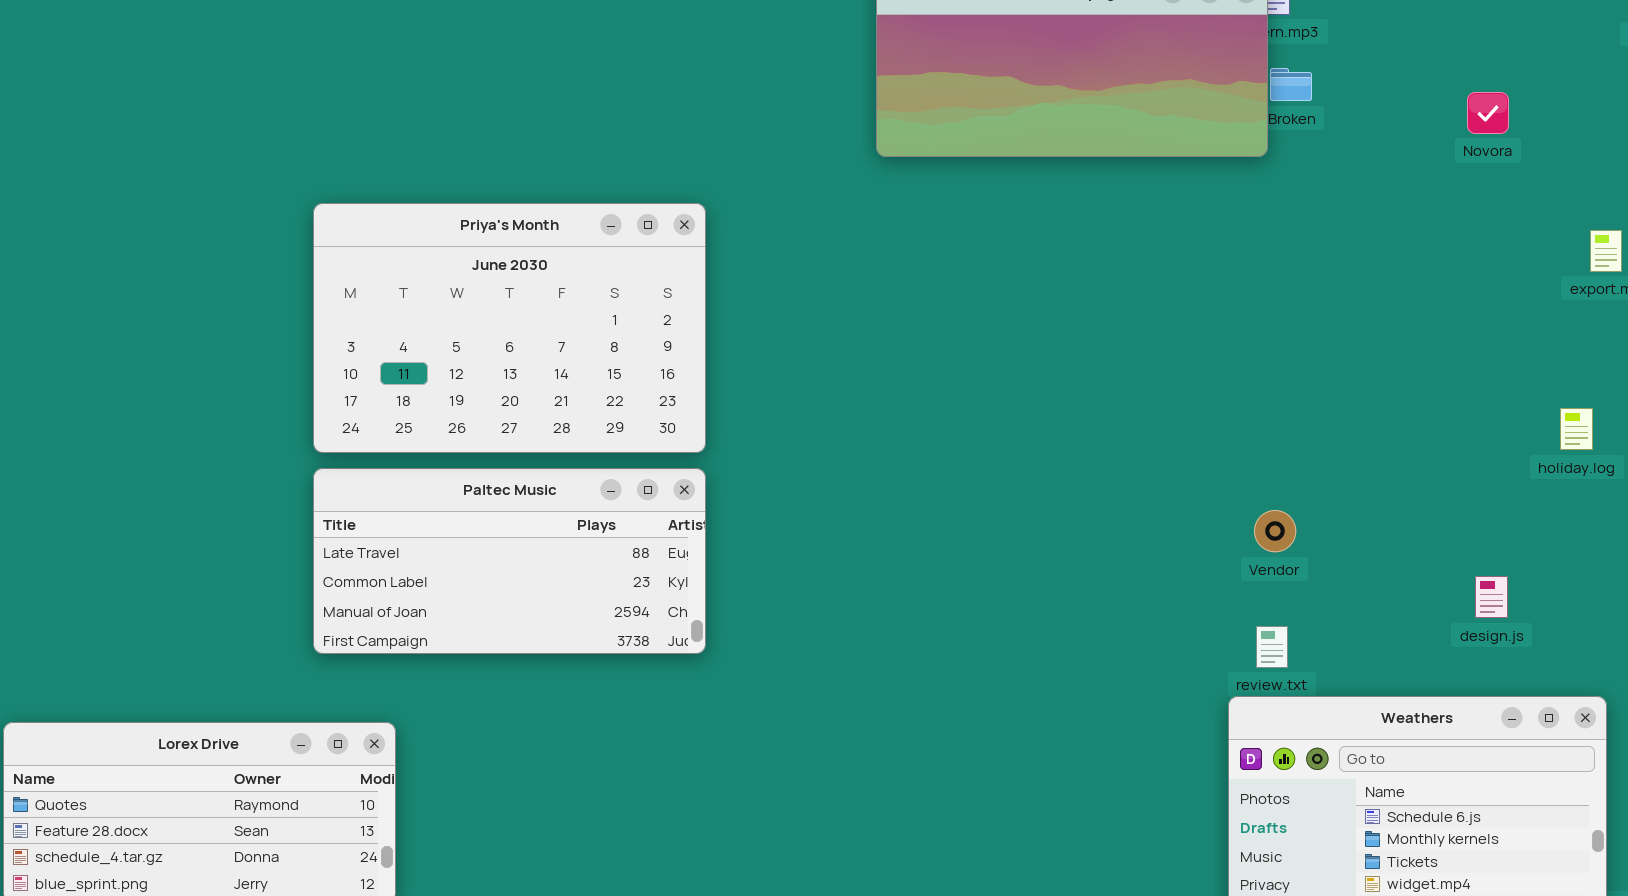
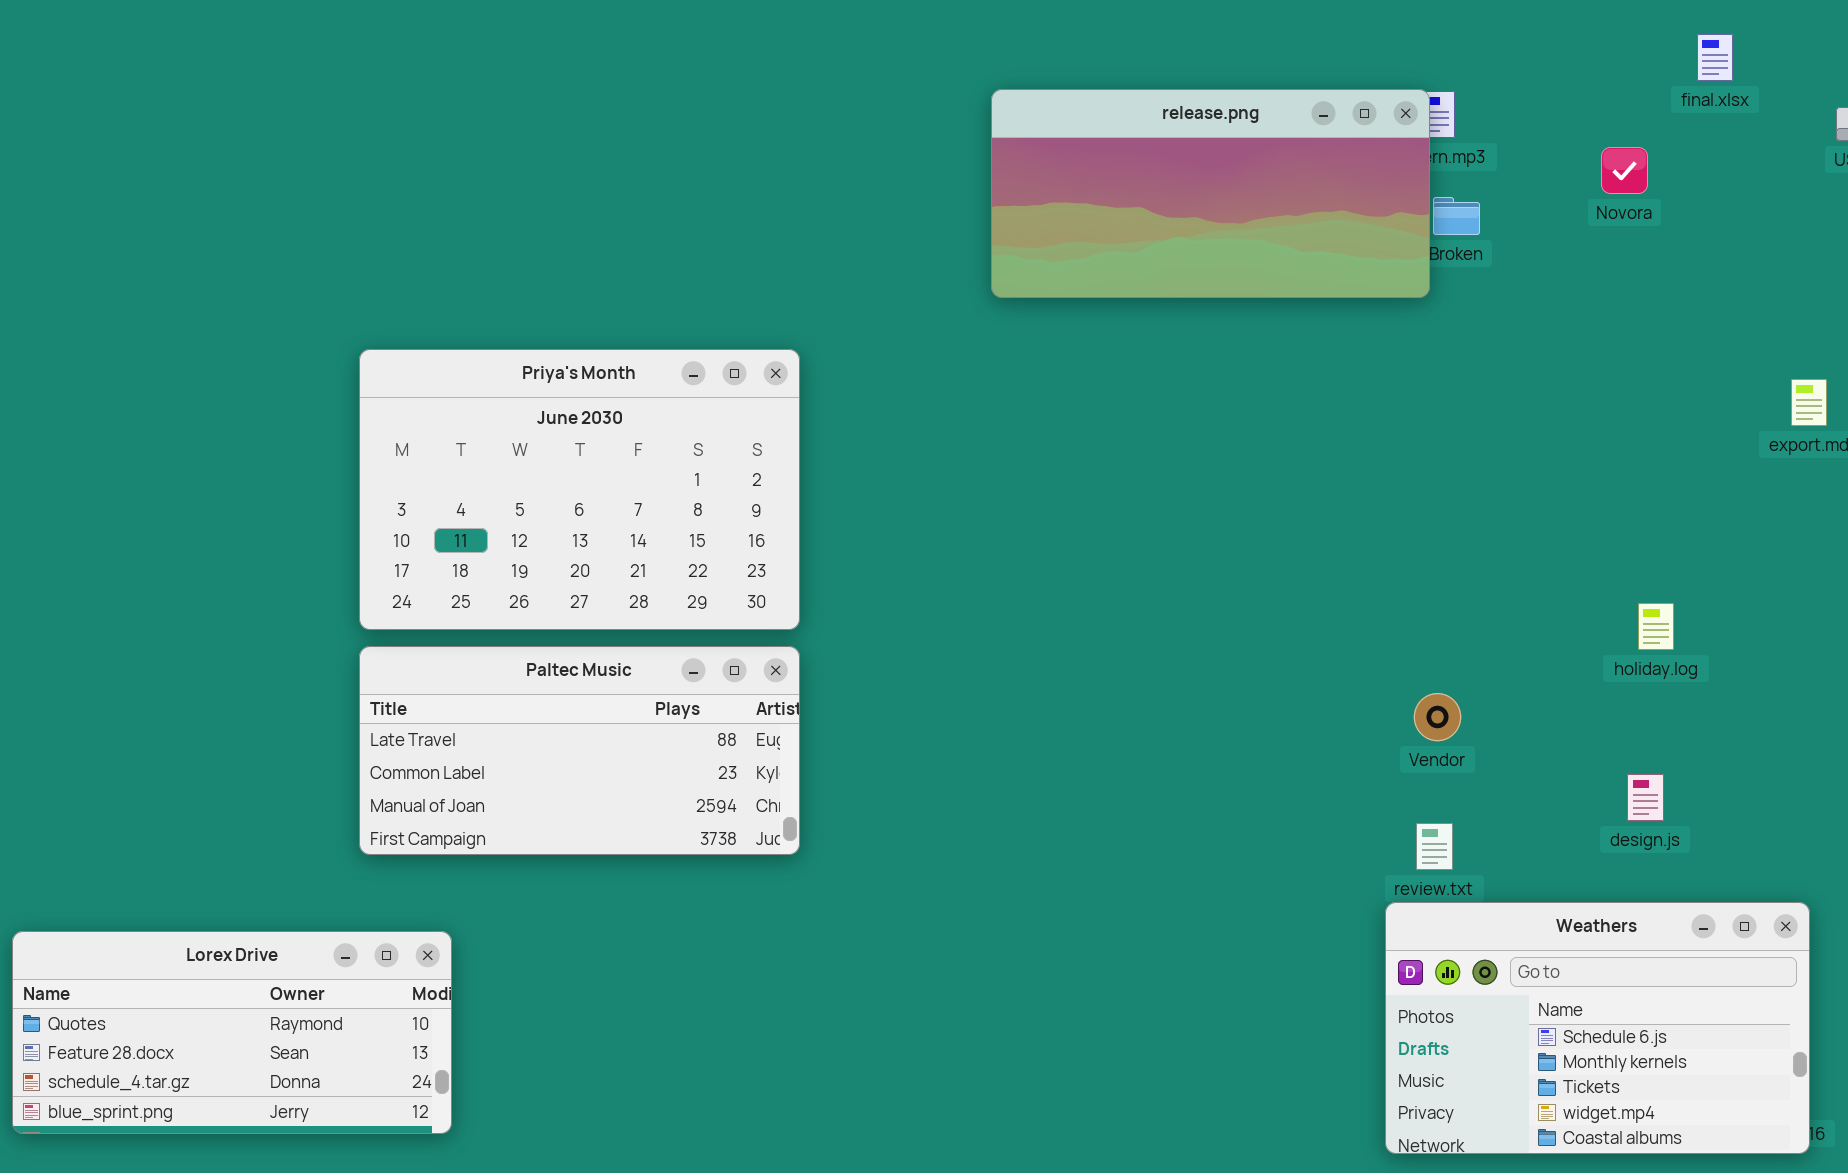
Novora: [1467,92,1509,134] -> [1601,147,1648,194], moved
holiday.log: [1560,408,1593,450] -> [1638,603,1674,650], moved
design.js: [1475,576,1508,618] -> [1627,774,1664,821], moved

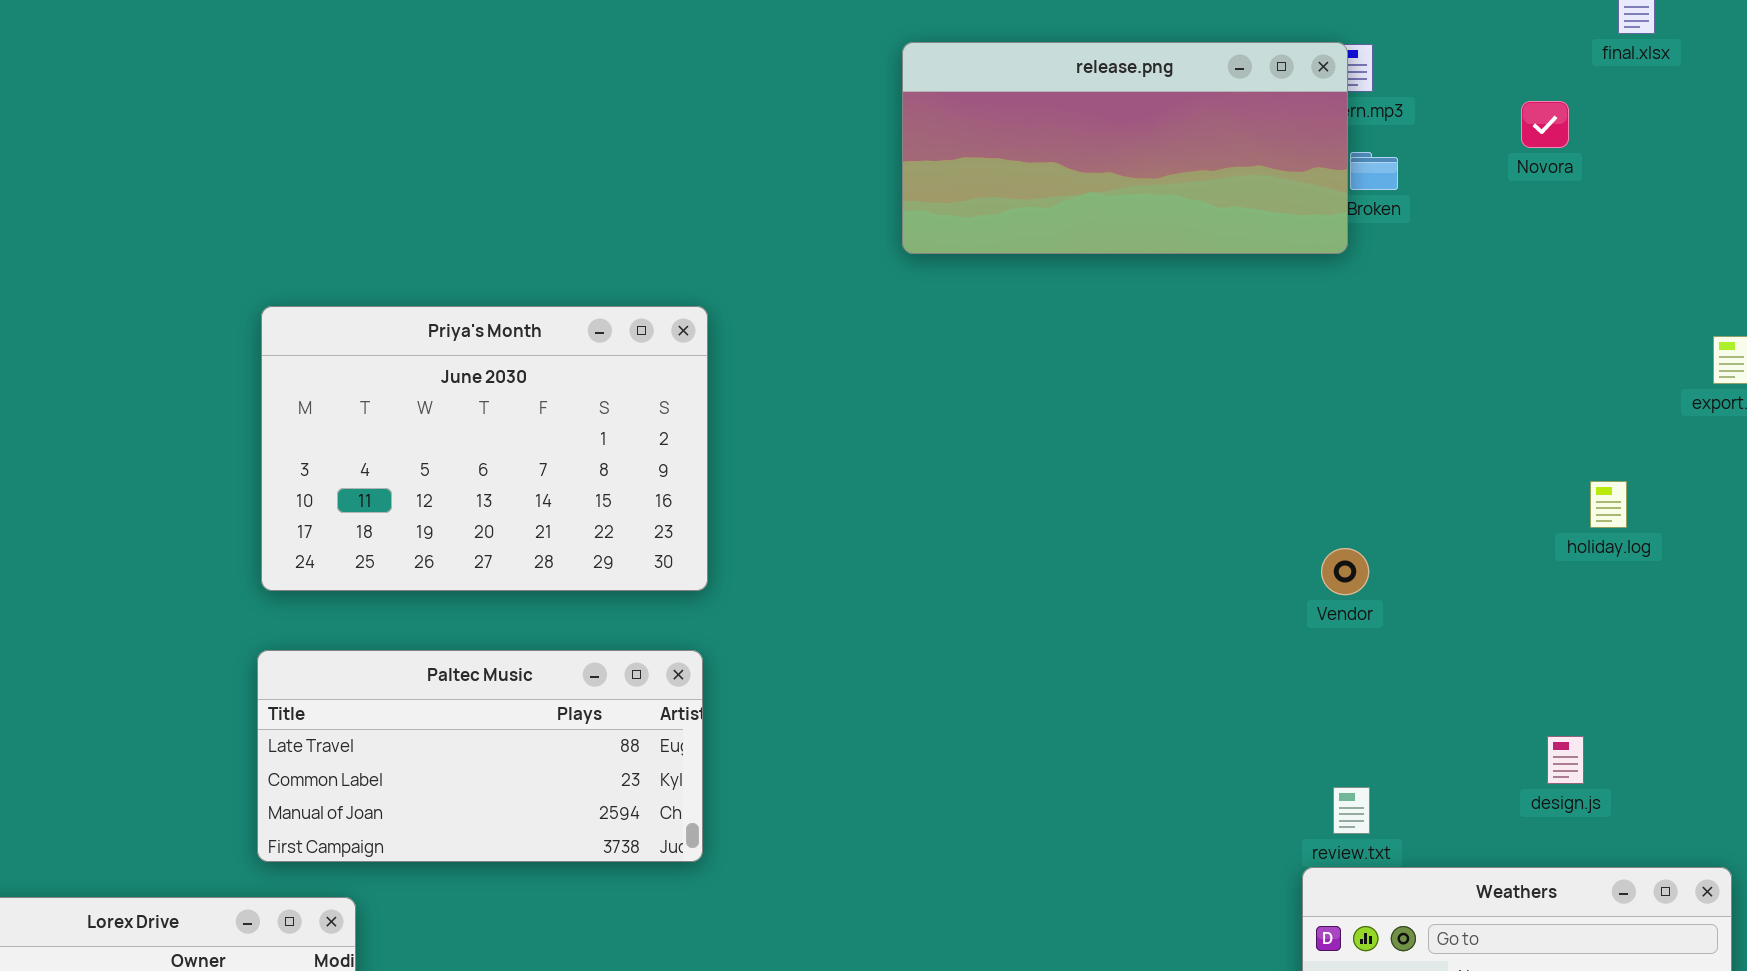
holiday.log: [1638,603,1674,650] -> [1590,481,1627,528], moved
Paltec Music: [359,646,800,855] -> [257,650,703,862], moved
Vendor: [1414,693,1461,741] -> [1321,548,1369,595], moved

